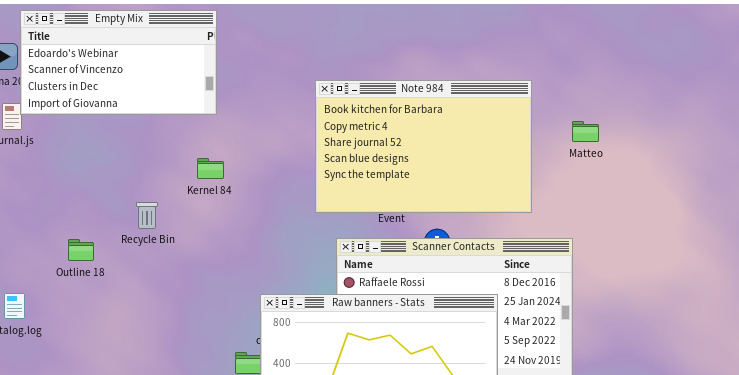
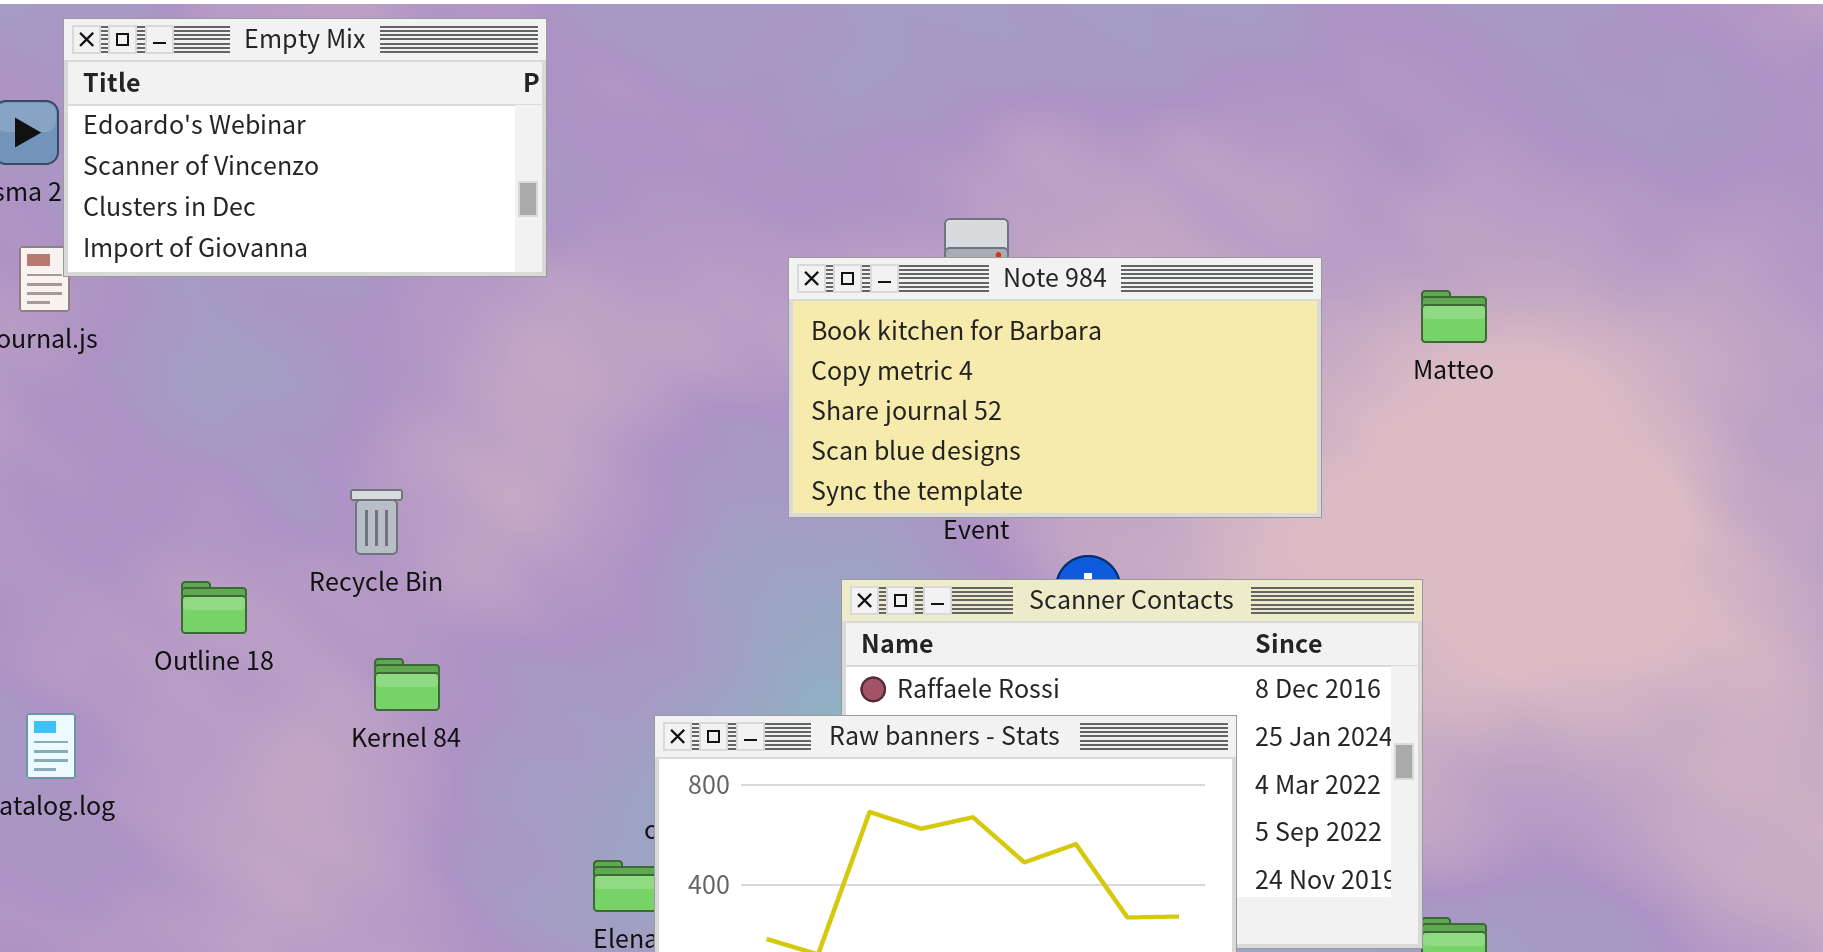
Note 984: [315,80,532,213] -> [788,257,1322,518], resized
Kernel 84: [197,158,224,179] -> [374,658,440,711], moved

